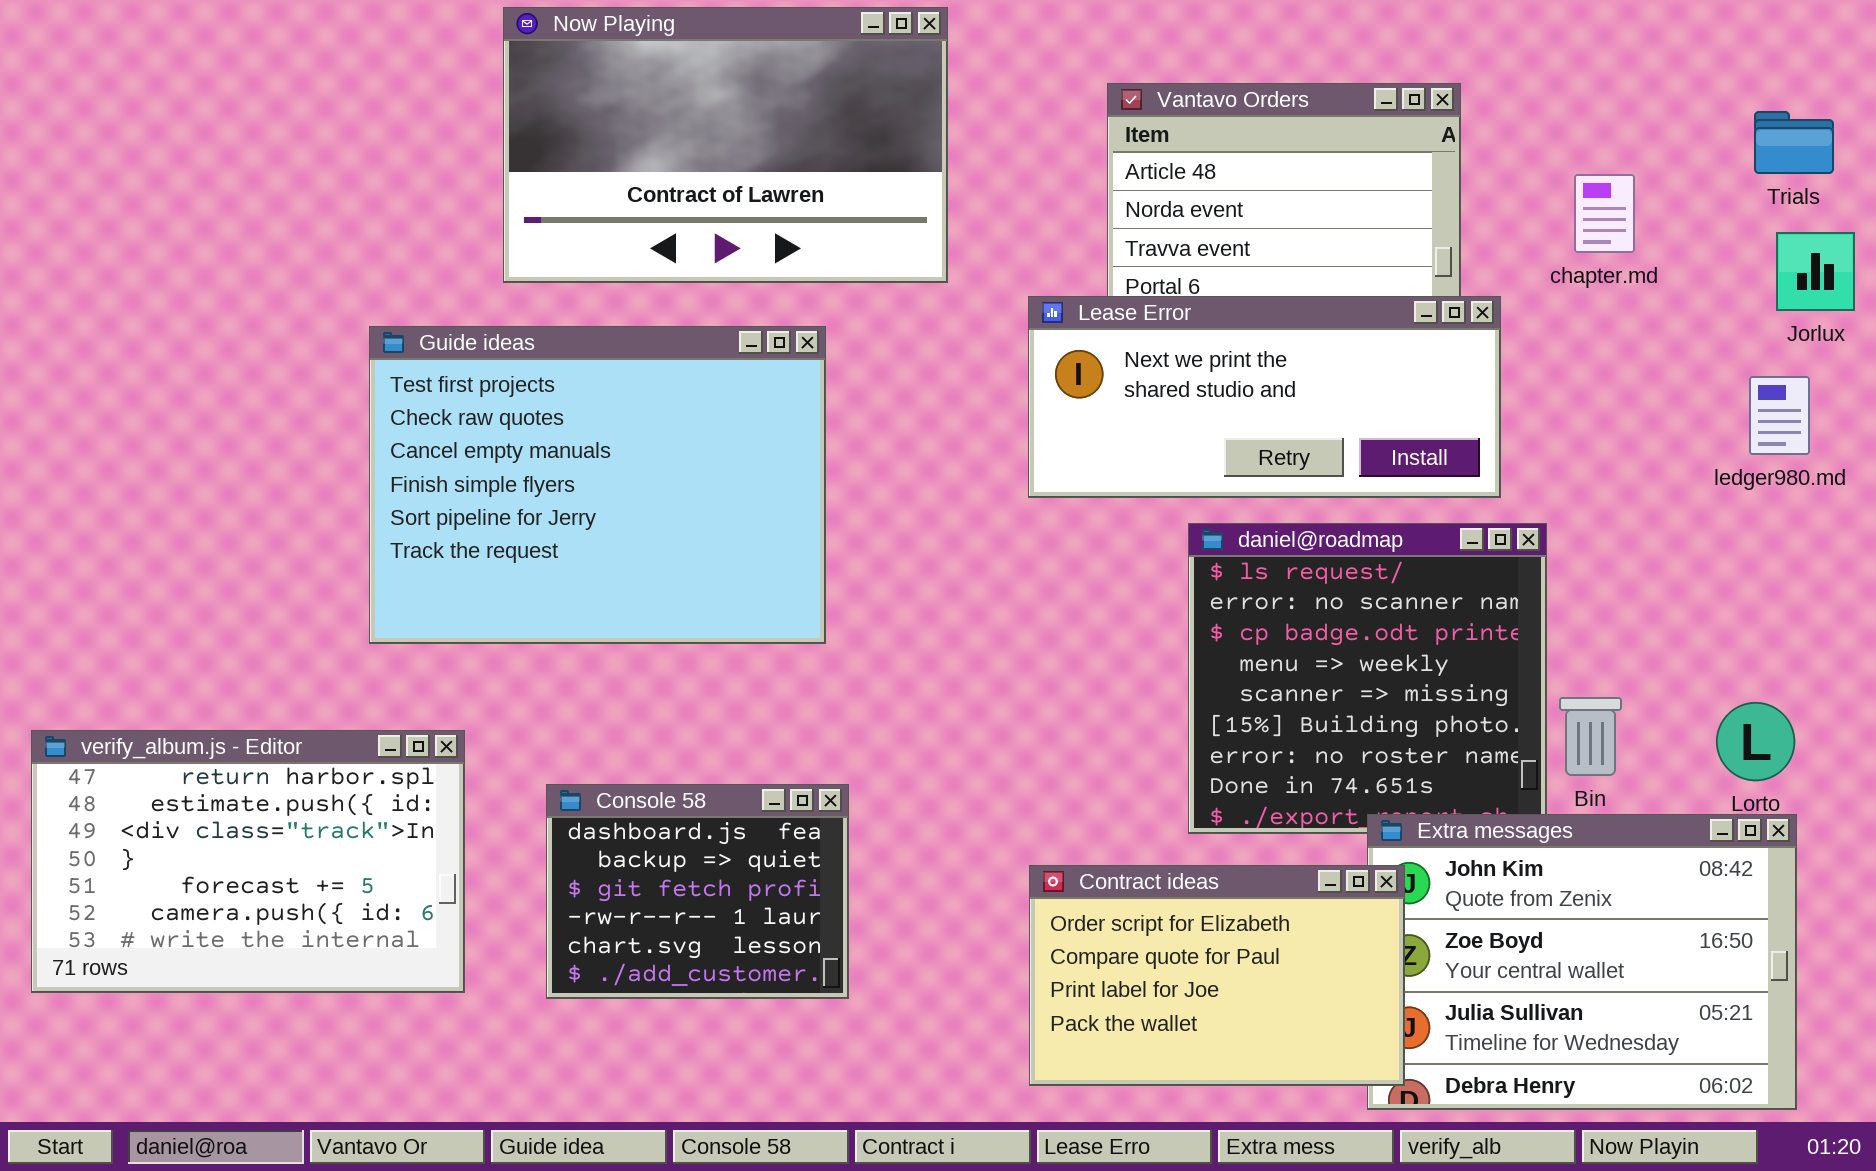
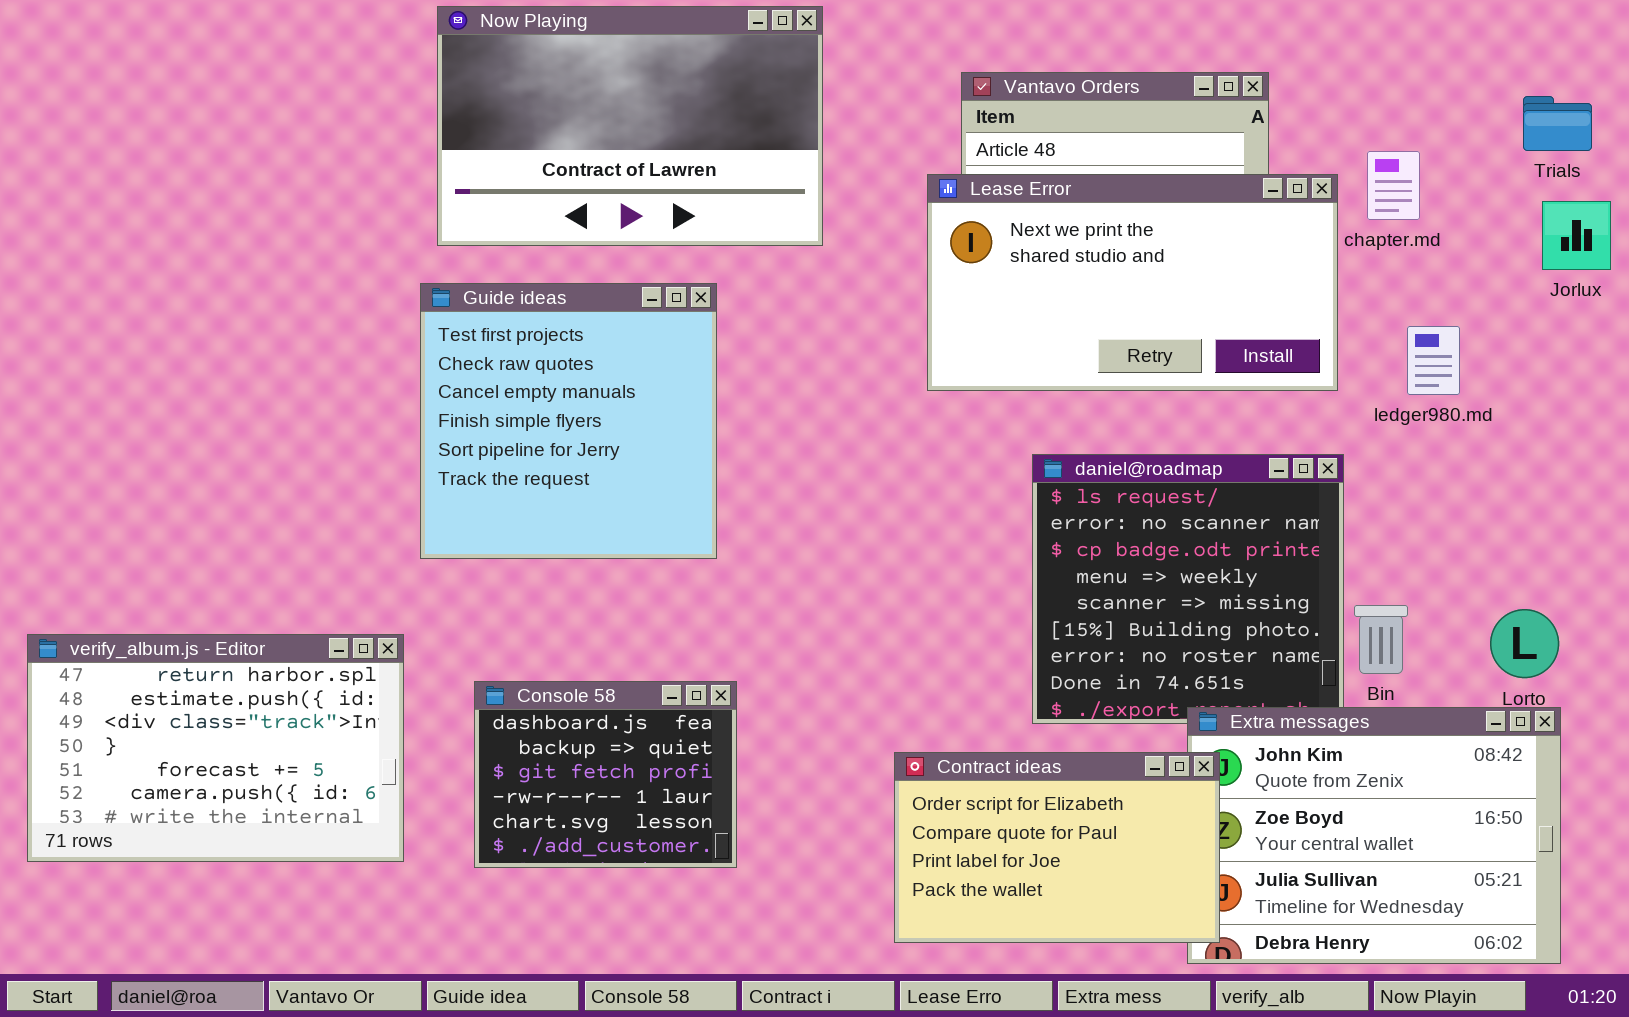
Lease Error: [1028,296,1501,498] -> [927,174,1338,391], moved, resized
Guide ideas: [369,326,826,644] -> [420,283,717,559], resized
ledger980.md: [1749,376,1810,455] -> [1407,326,1460,395], moved

